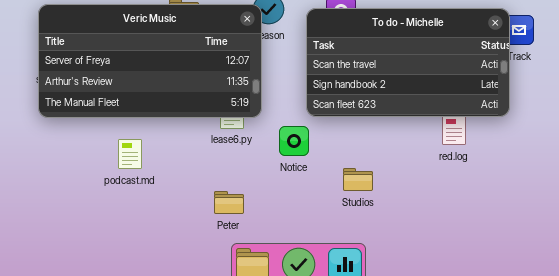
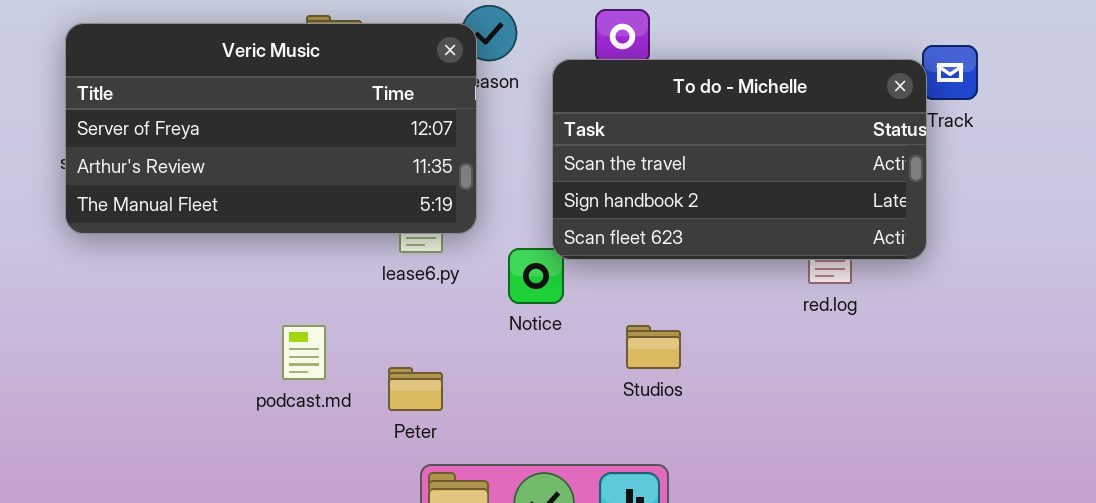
To do - Michelle: [306,8,510,117] -> [552,59,927,260], moved
podcast.md: [118,139,142,169] -> [282,325,326,380], moved

